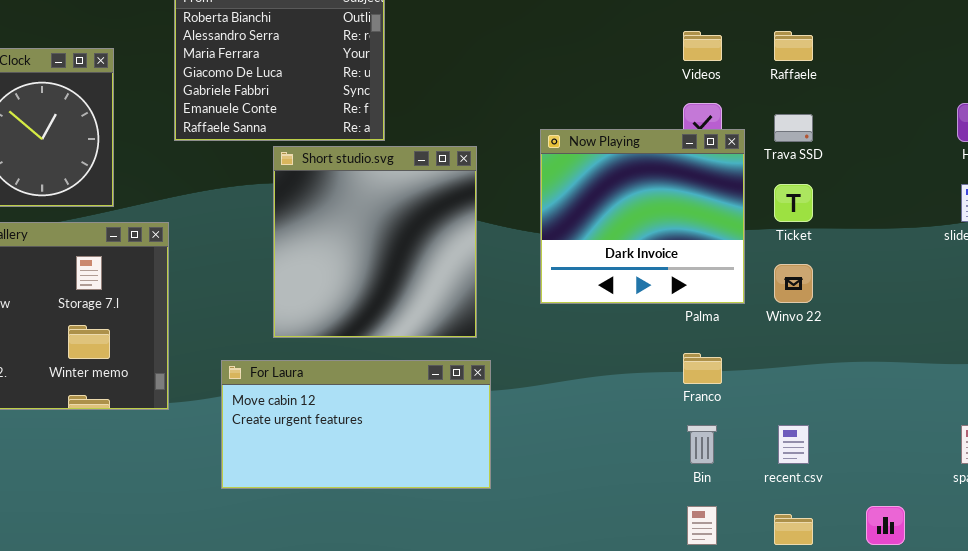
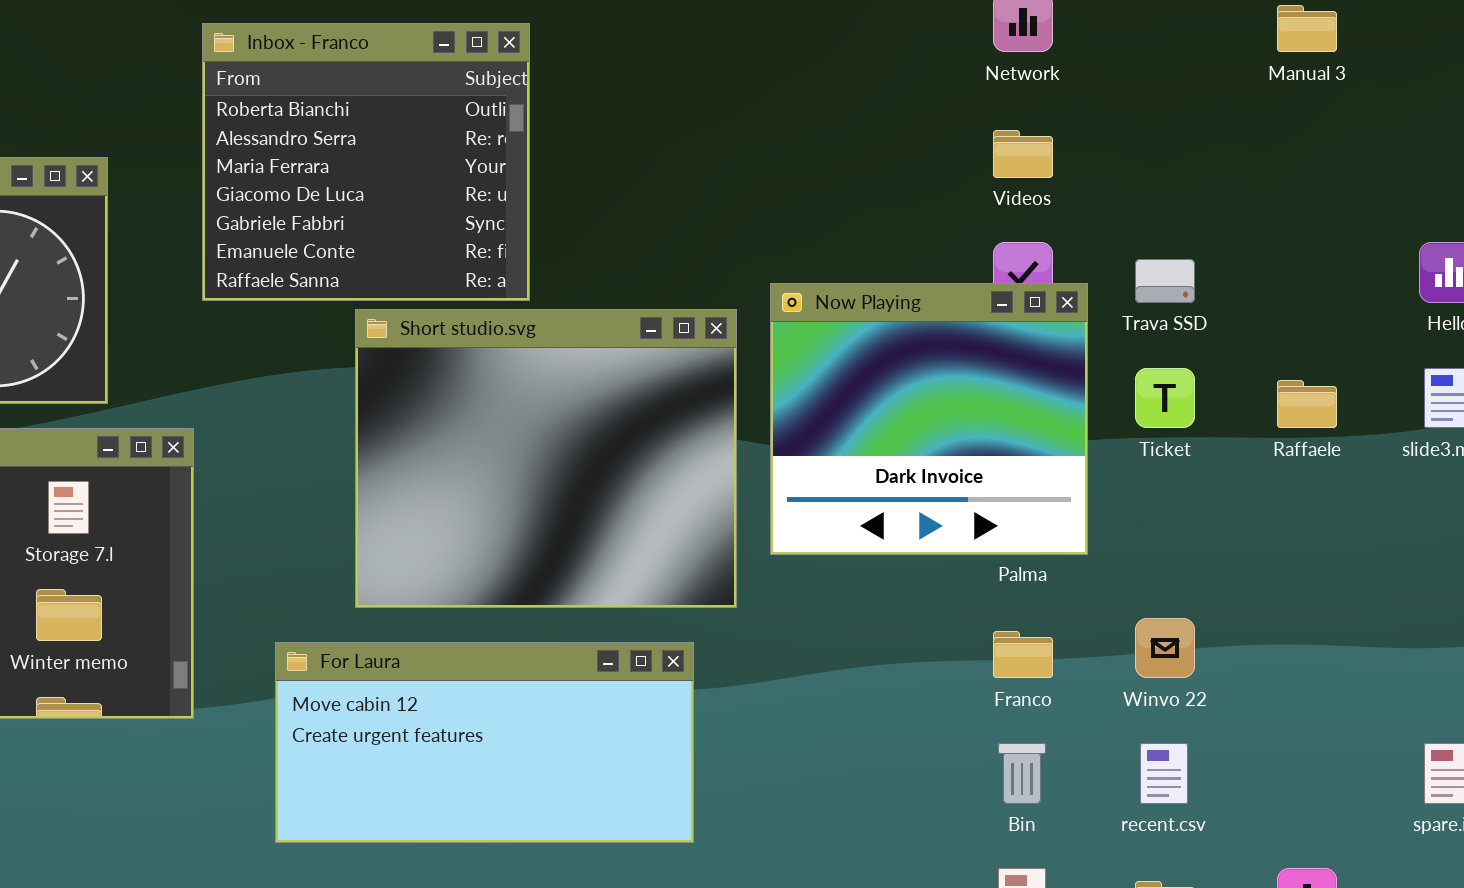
Raffaele: [774,31,813,61] -> [1277,380,1337,428], moved
Short studio.svg: [273,146,477,338] -> [355,309,737,608], resized
Winvo 22: [774,264,813,303] -> [1135,618,1195,678], moved

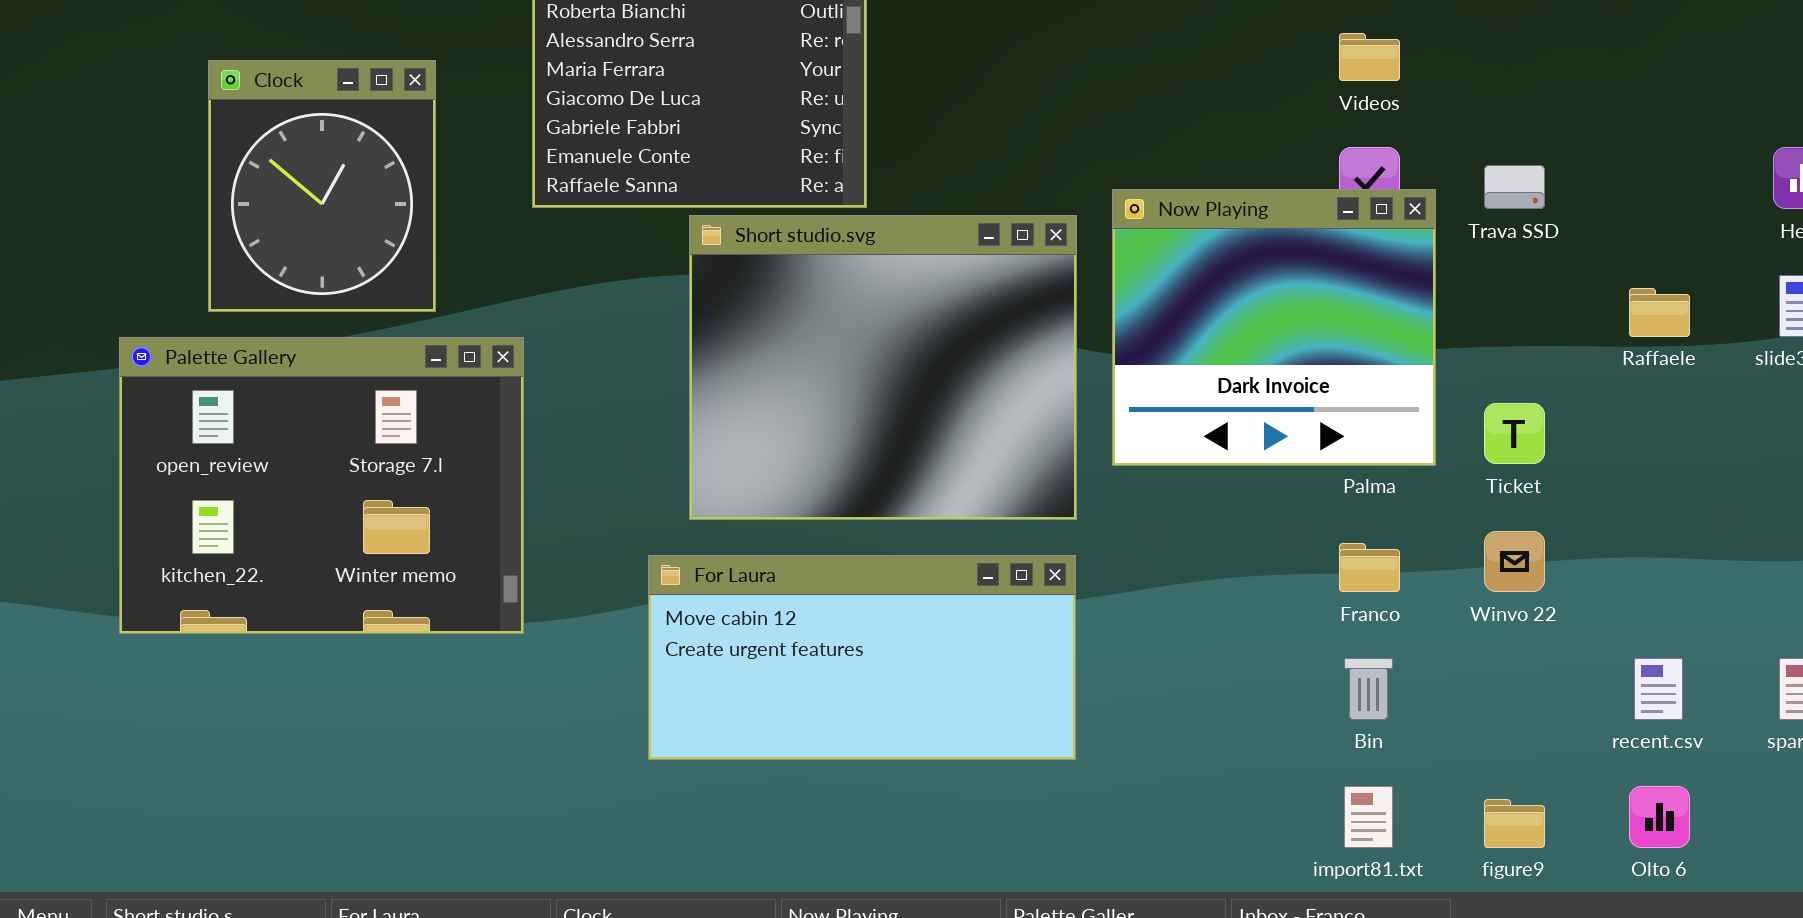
Ticket: [1135,368,1195,428] -> [1484,403,1545,464], moved
For Laura: [275,642,694,843] -> [648,555,1076,760], moved
recent.csv: [1140,743,1188,804] -> [1634,658,1683,720], moved

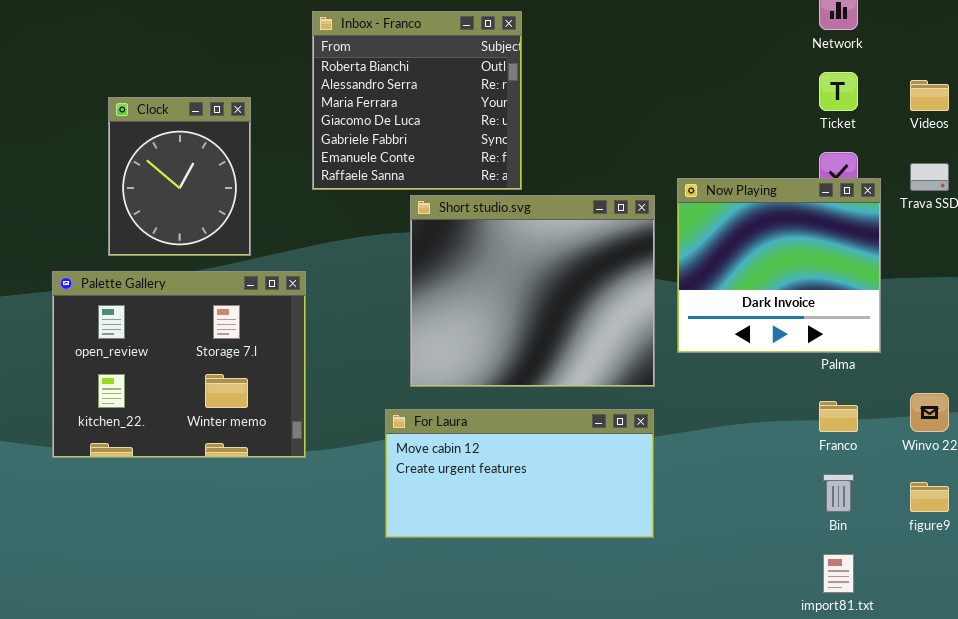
Videos: [1339,33,1400,81] -> [910,80,949,111], moved
Ticket: [1484,403,1545,464] -> [819,72,858,111], moved
figure9: [1484,799,1545,848] -> [910,482,949,512], moved

